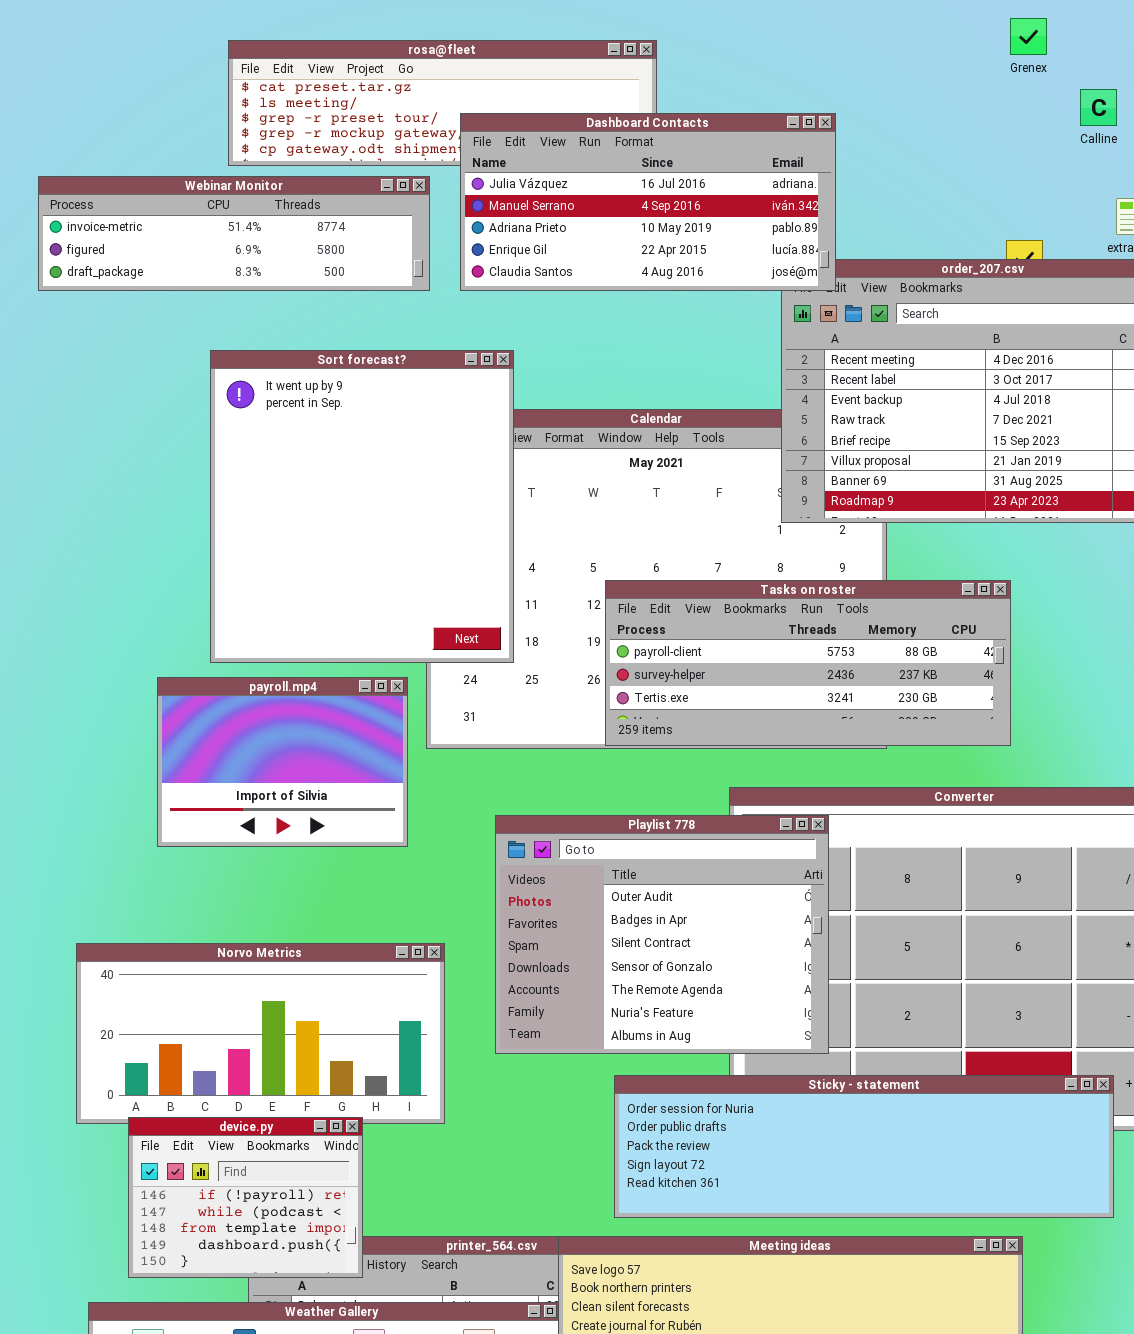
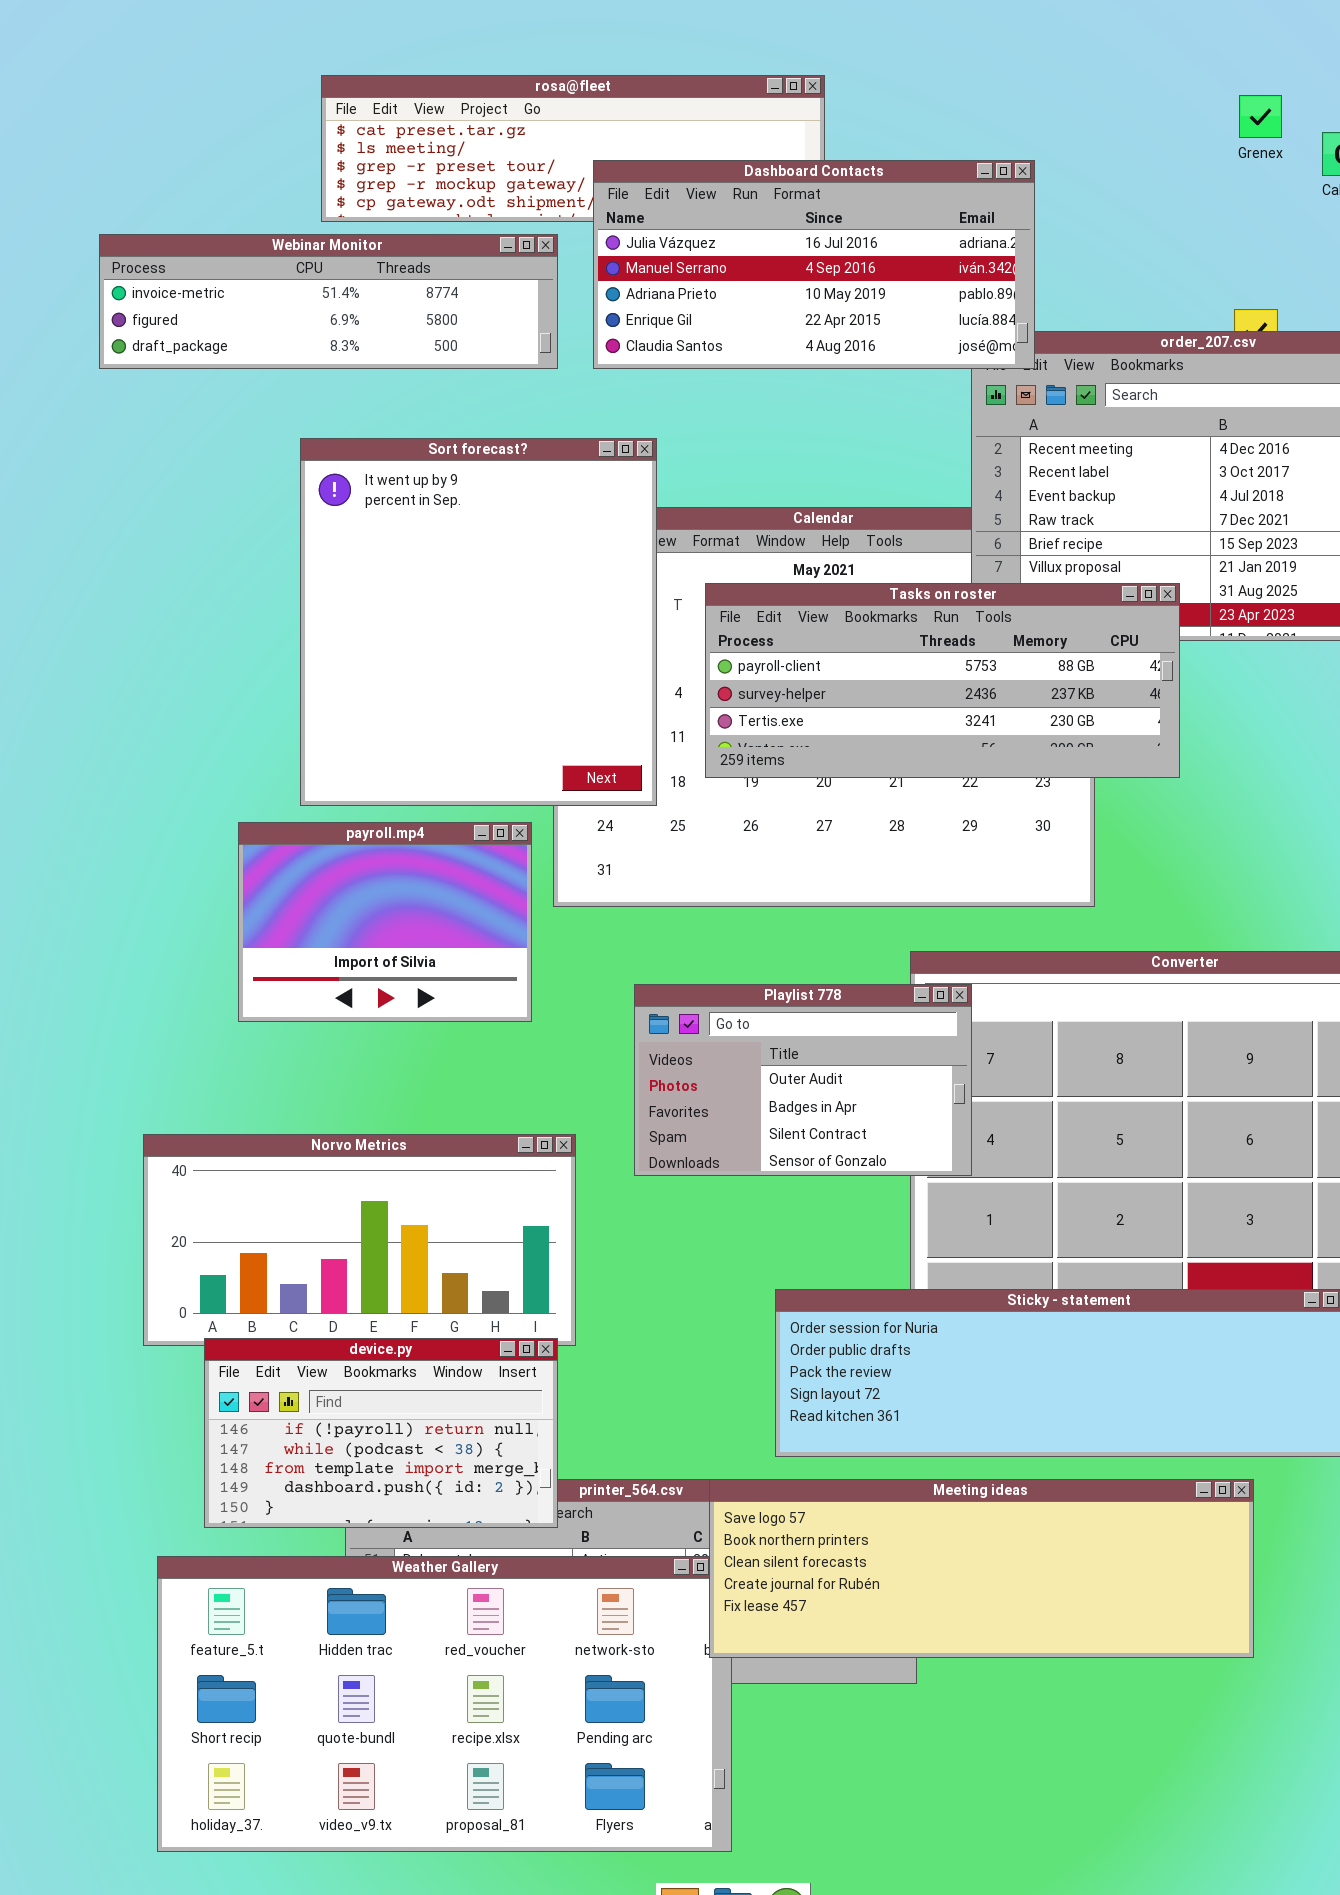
Grenex: [1010,18,1047,55] -> [1239,95,1282,138], moved
Tasks on roster: [605,580,1011,746] -> [705,583,1180,778], moved
Playlist 778: [495,815,829,1054] -> [634,984,972,1176], resized
device.py: [128,1117,363,1278] -> [204,1338,558,1528], resized

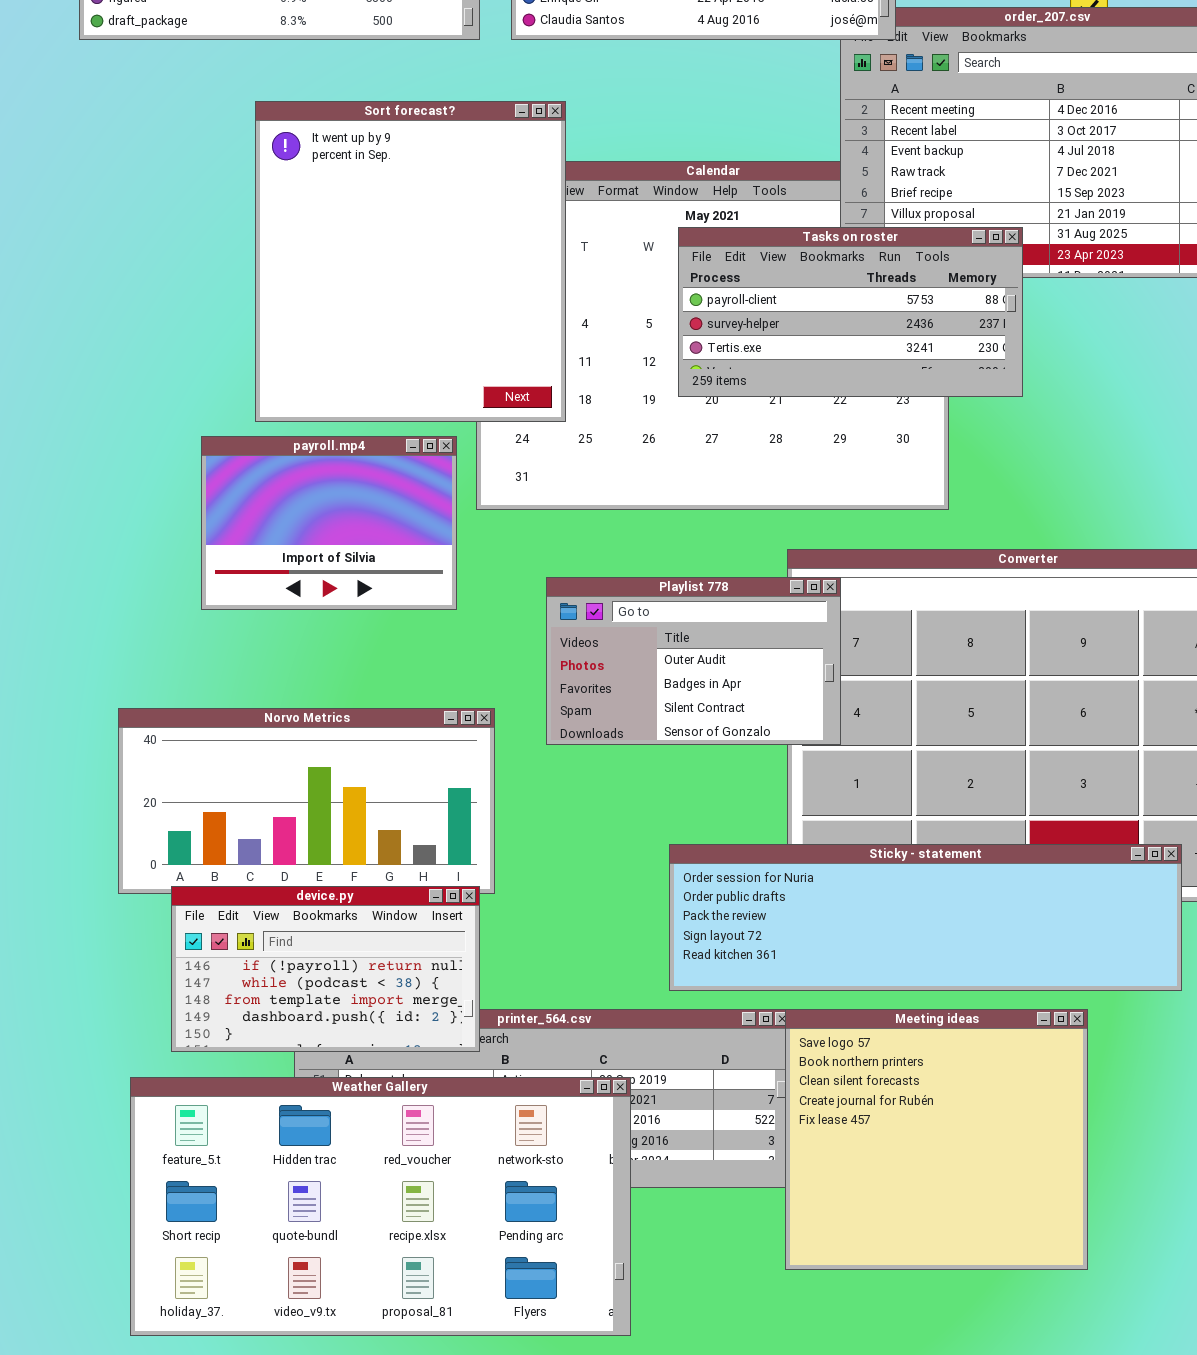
Tasks on roster: [705,583,1180,778] -> [678,227,1023,397], resized
Meeting ideas: [709,1479,1254,1658] -> [785,1009,1088,1270], resized

